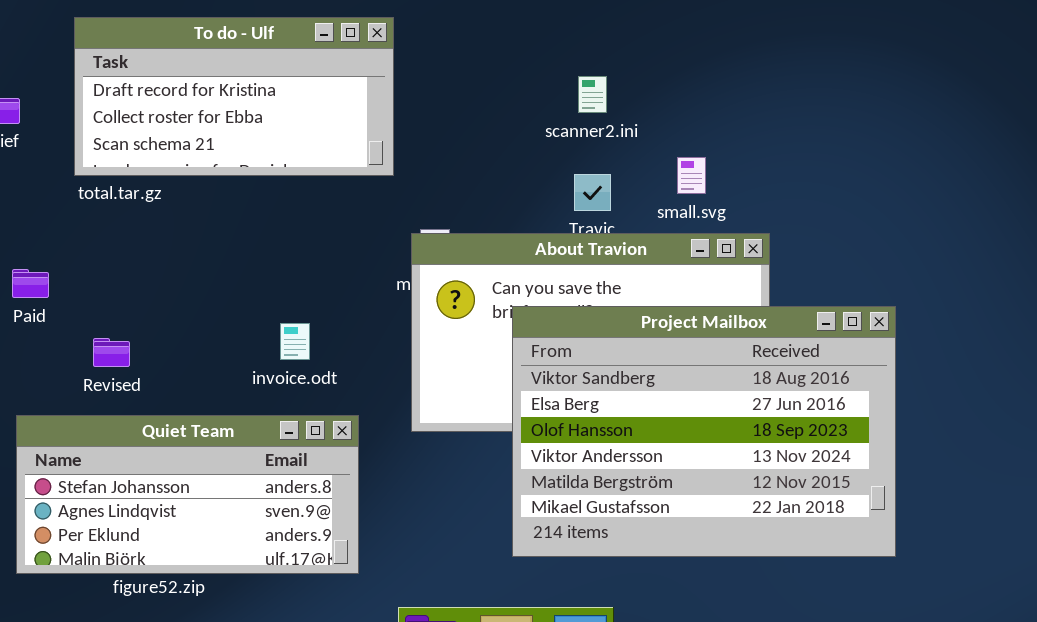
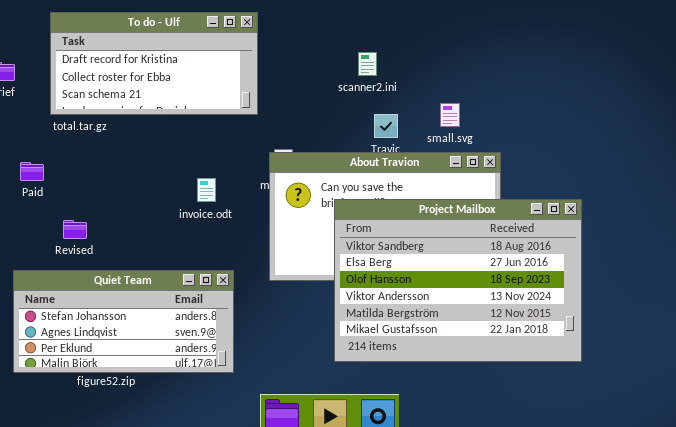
scanner2.ini: [578,76,607,113] -> [358,52,377,76], moved
Paid: [12,269,49,298] -> [20,162,44,181], moved
invoice.odt: [280,323,310,360] -> [197,178,216,202], moved

